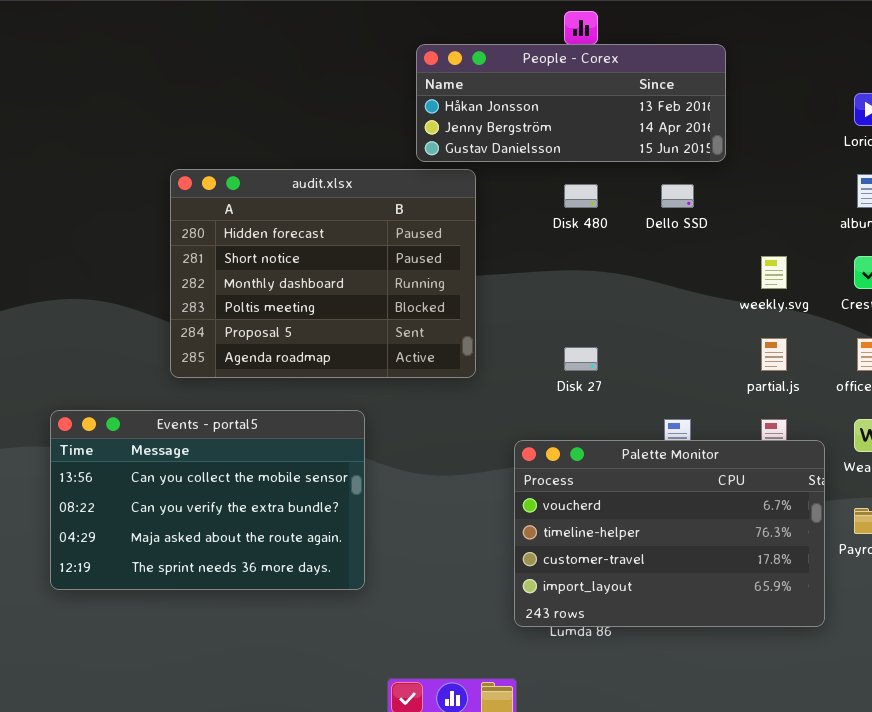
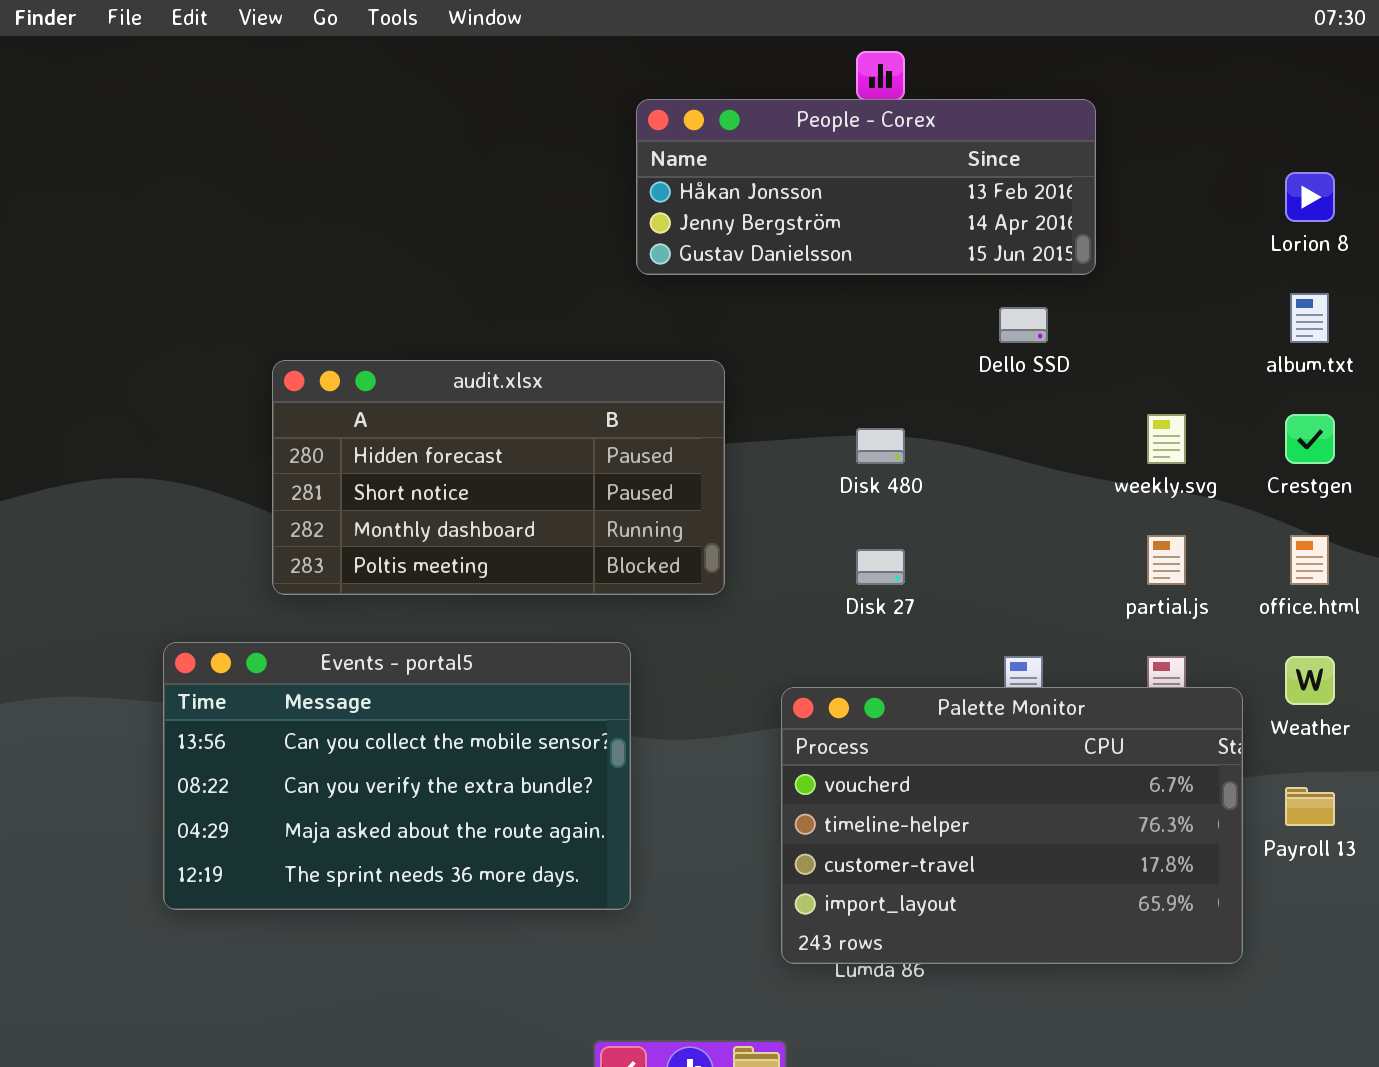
audit.xlsx: [170,169,476,378] -> [272,360,725,595], resized
Disk 480: [564,184,598,208] -> [856,428,905,464], moved
Events - portal5: [50,410,365,590] -> [163,642,631,910], moved

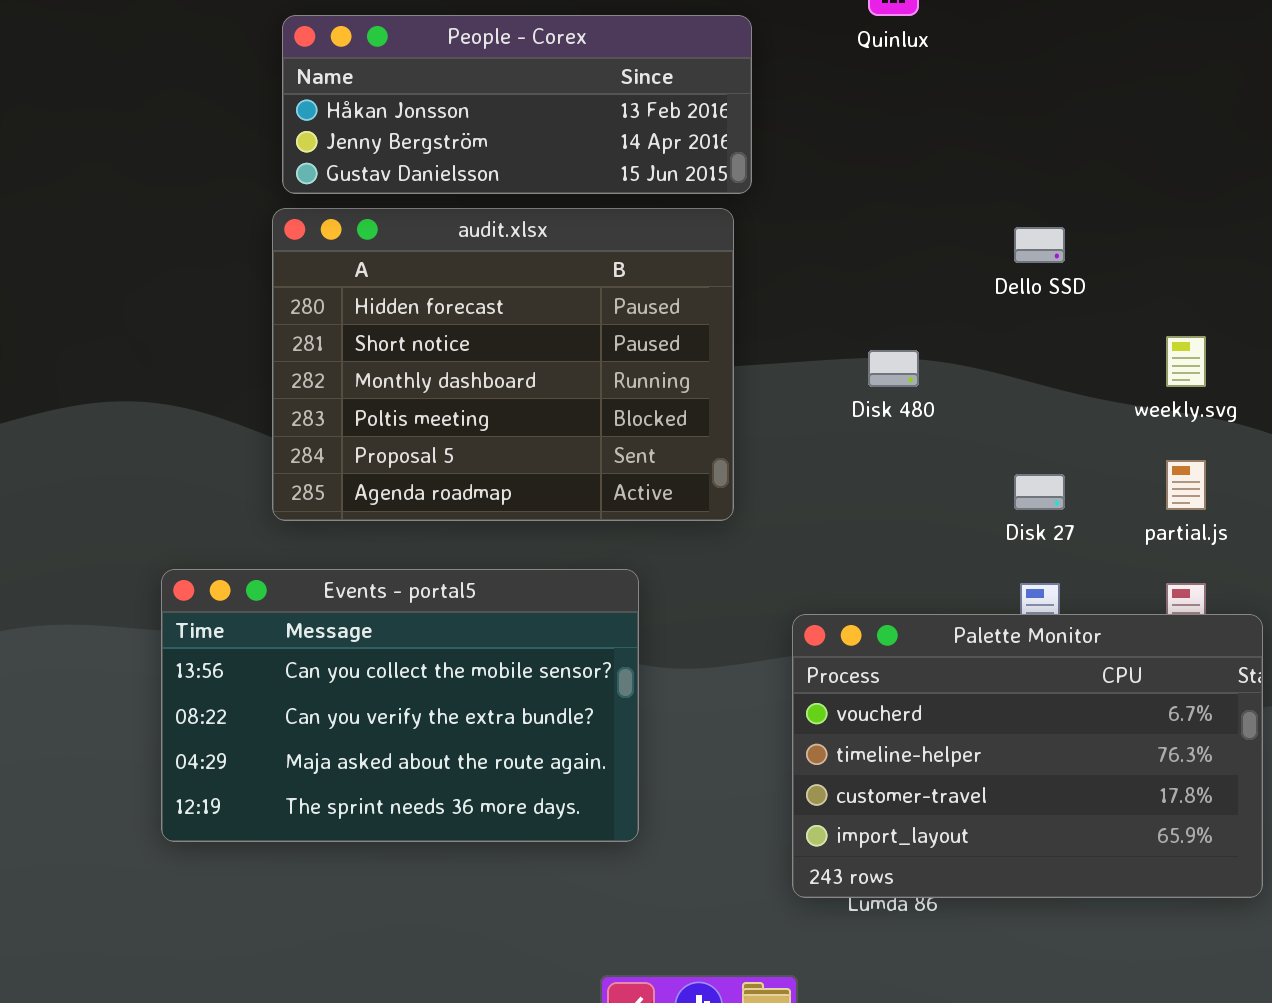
People - Corex: [636,99,1096,275] -> [282,15,752,194], moved
audit.xlsx: [272,360,725,595] -> [272,208,734,521], resized
Disk 27: [856,549,905,585] -> [1014,474,1065,510], moved

